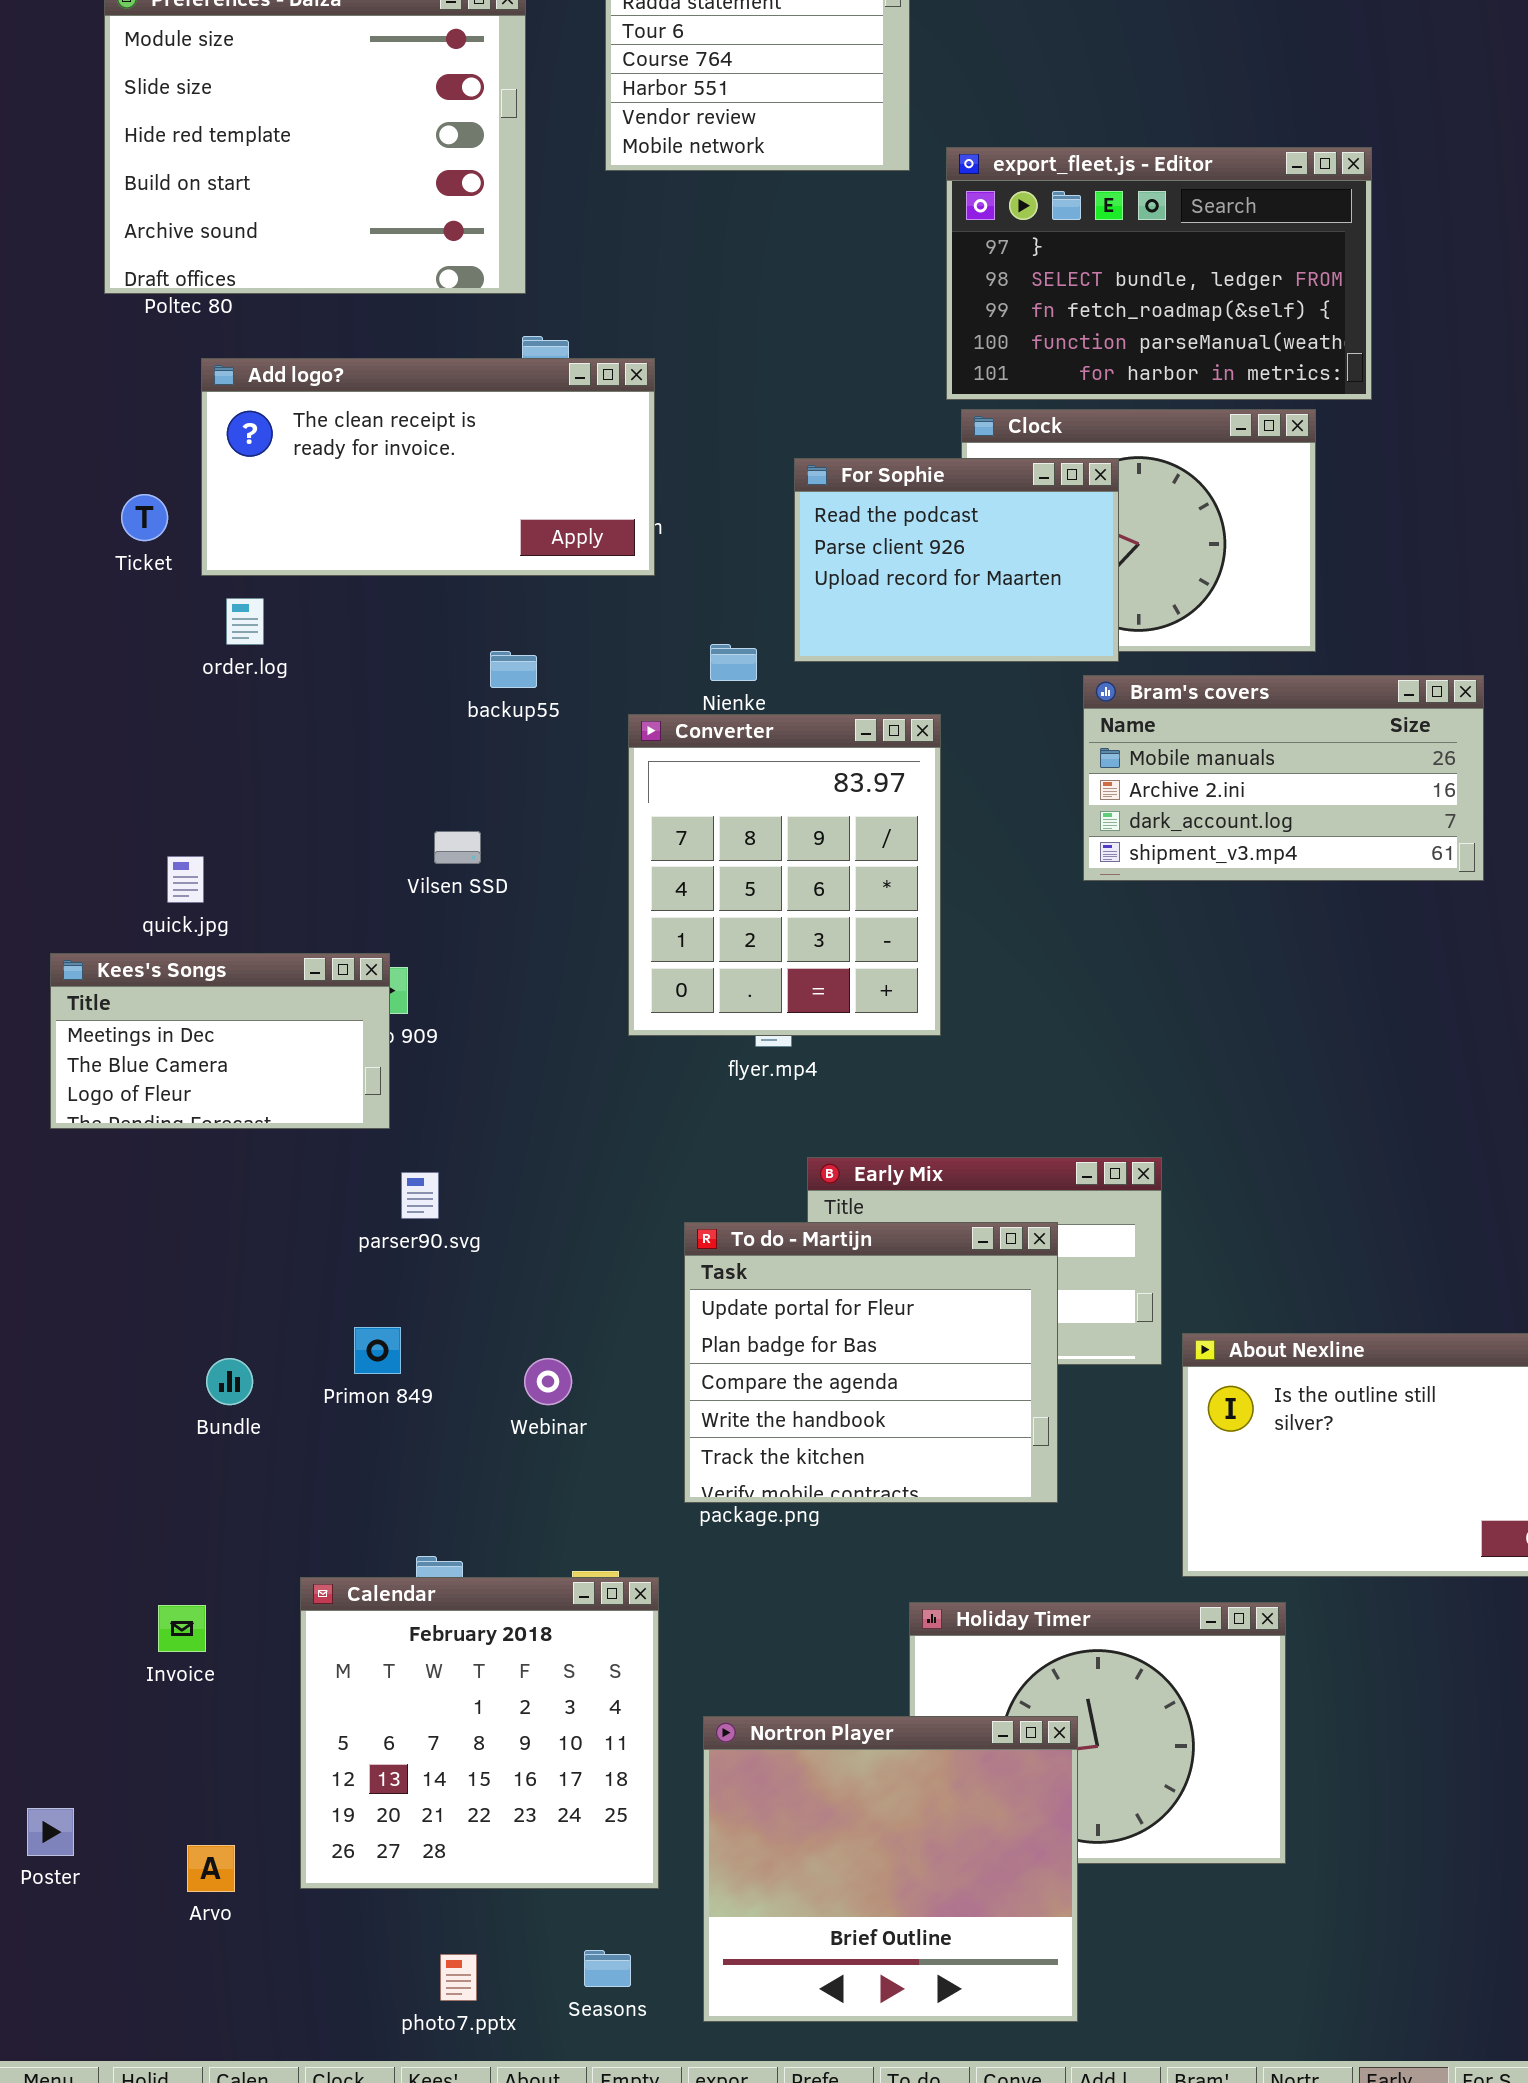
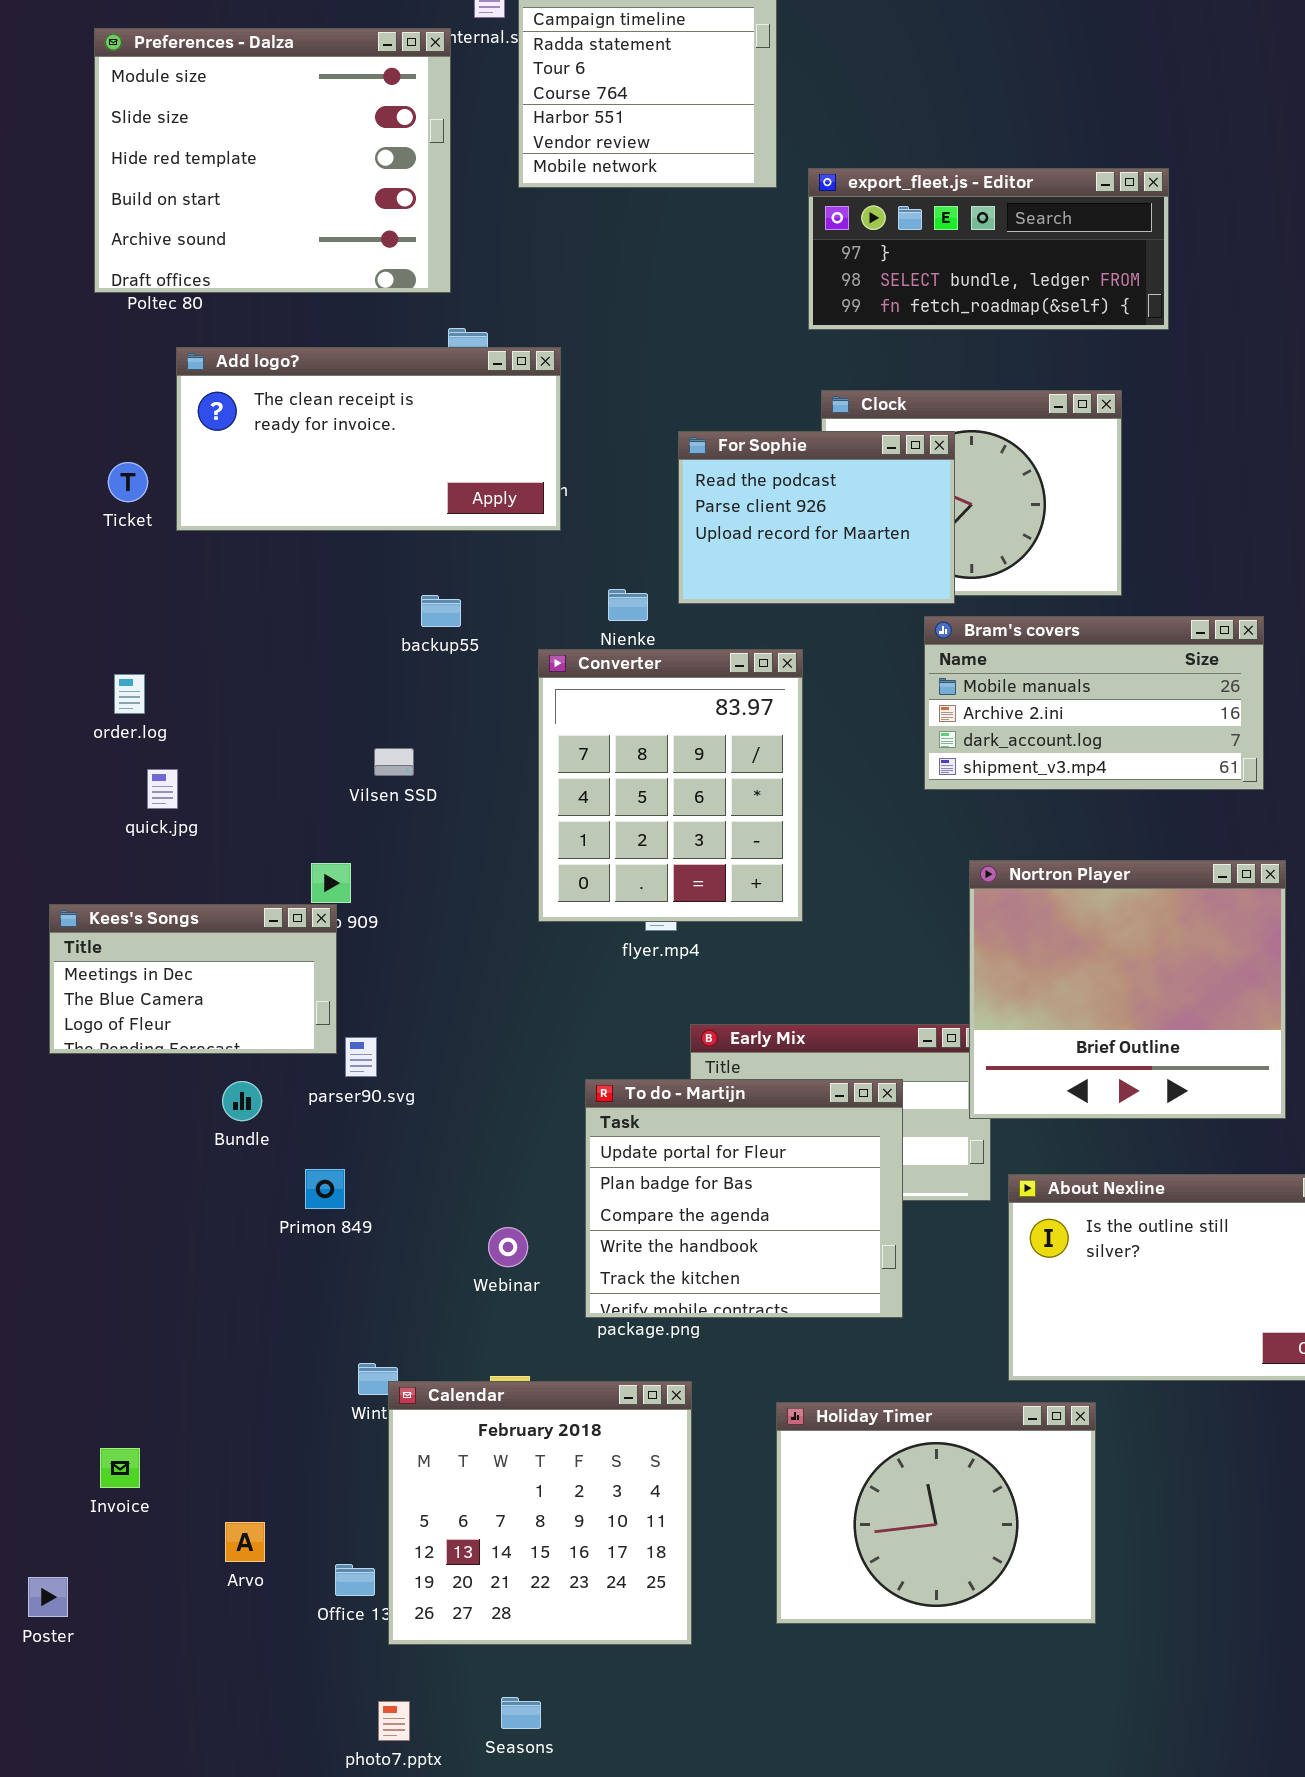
export_fleet.js - Editor: [946,147,1372,400] -> [808,168,1169,330], resized
order.log: [226,598,264,645] -> [114,674,145,714], moved
Kees's Songs: [50,953,390,1129] -> [49,904,337,1054], moved
Bundle: [206,1358,253,1405] -> [222,1081,262,1121], moved
Webinar: [524,1358,572,1405] -> [488,1227,528,1267], moved
Calendar: [300,1577,659,1889] -> [388,1381,692,1645], moved
Invoice: [158,1605,206,1652] -> [100,1448,140,1488], moved
Nortron Player: [703,1716,1078,2022] -> [969,860,1286,1119], moved
Arvo: [187,1845,235,1892] -> [225,1522,265,1562], moved

